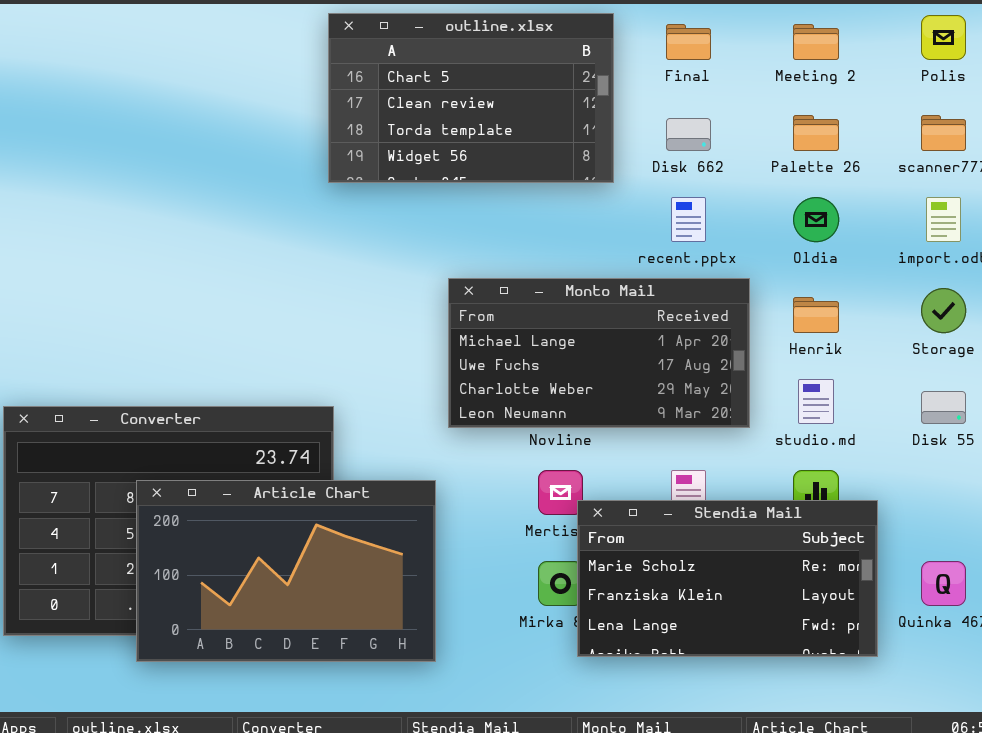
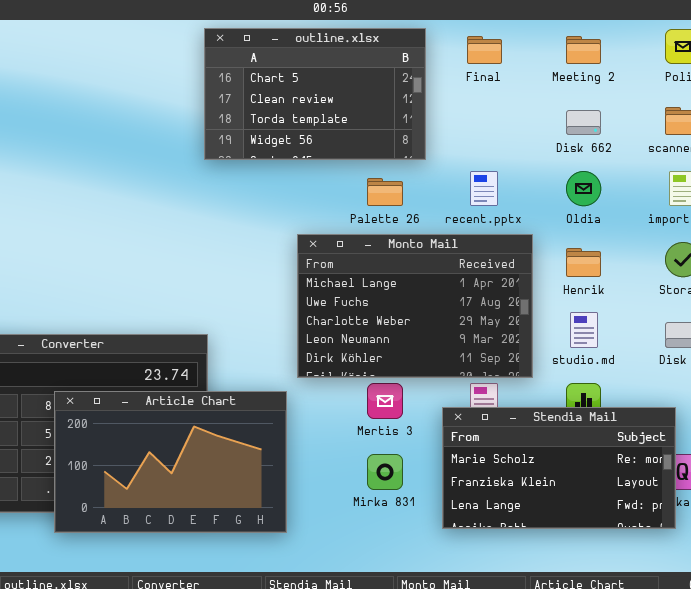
Palette 26: [793,115,839,151] -> [367,178,403,206], moved
Disk 662: [666,118,711,151] -> [566,110,601,135], moved
Monto Mail: [448,278,750,428] -> [297,234,533,378], resized
Stendia Mail: [577,500,878,657] -> [442,407,676,529], moved

